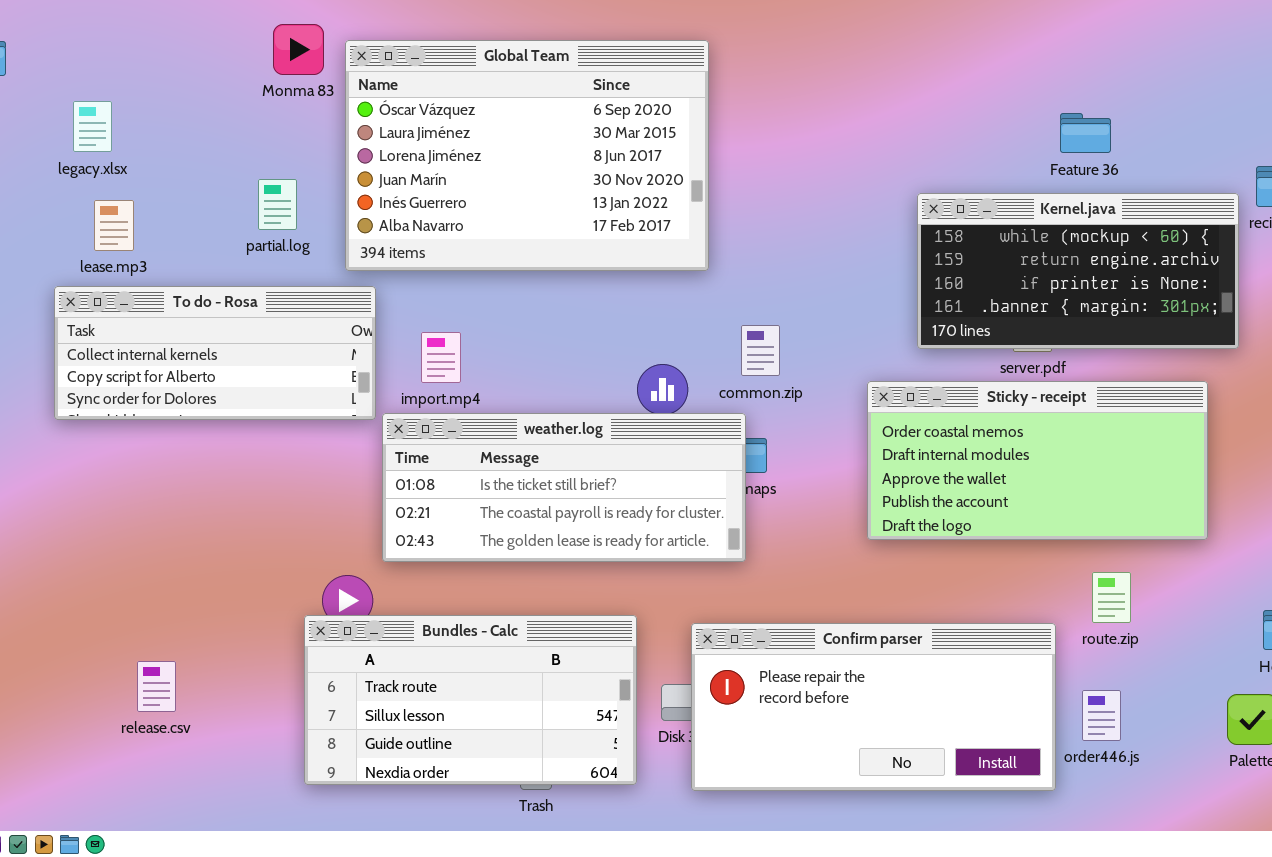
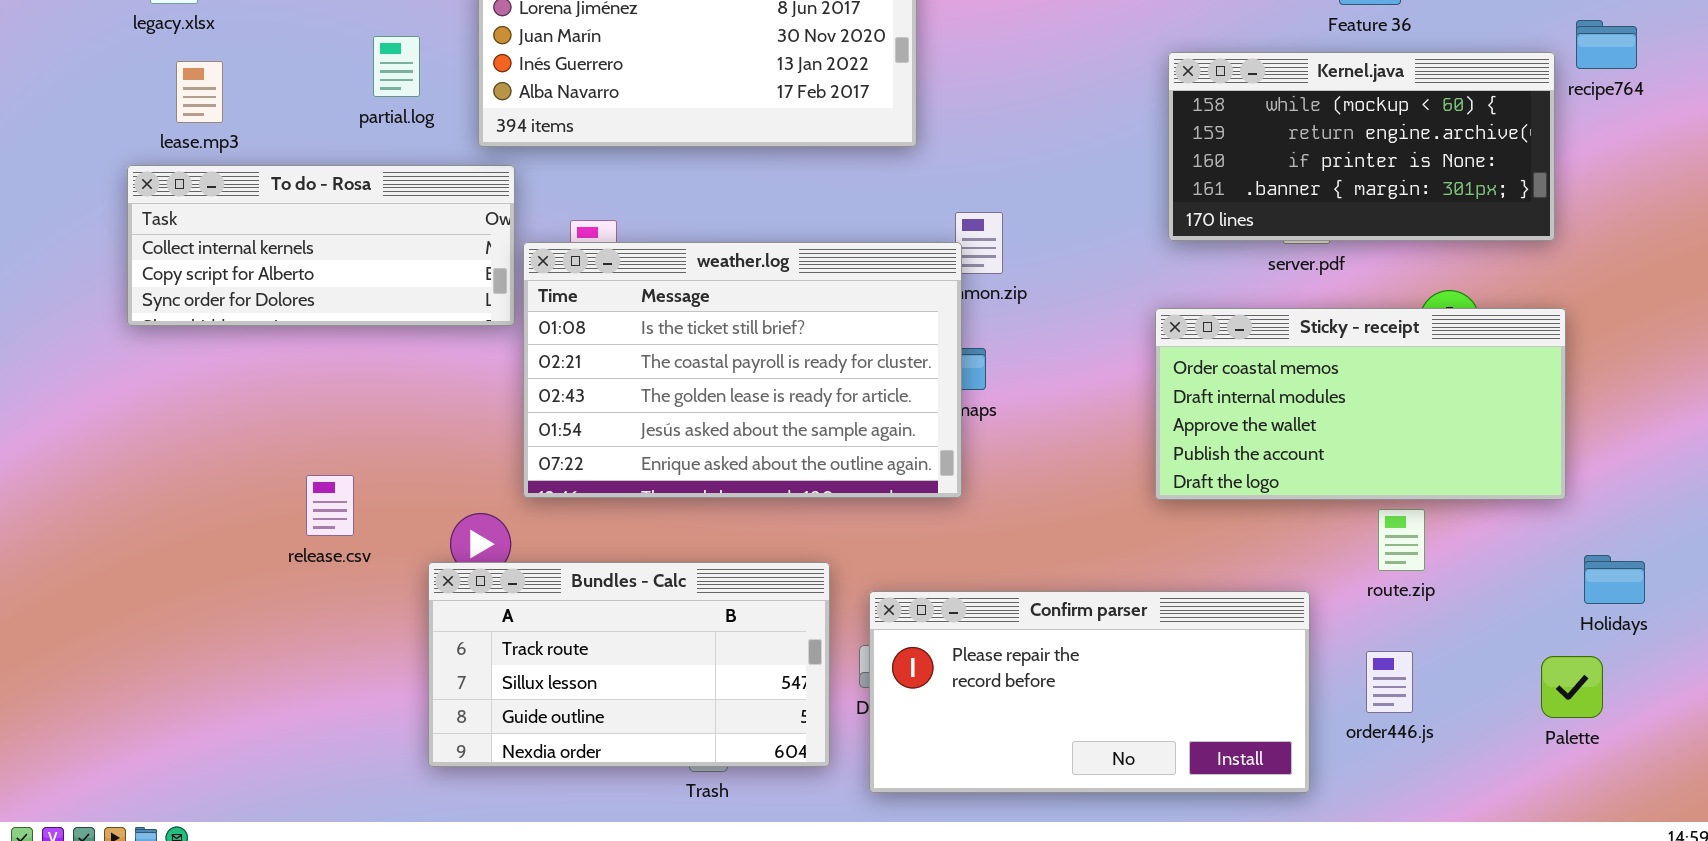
Sticky - receipt: [867,381,1208,540] -> [1155,308,1566,500], moved
weather.log: [382,413,746,562] -> [523,242,962,498], resized
Confirm parser: [691,623,1056,791] -> [869,591,1310,793], moved
release.csv: [137,661,176,712] -> [306,475,354,536], moved

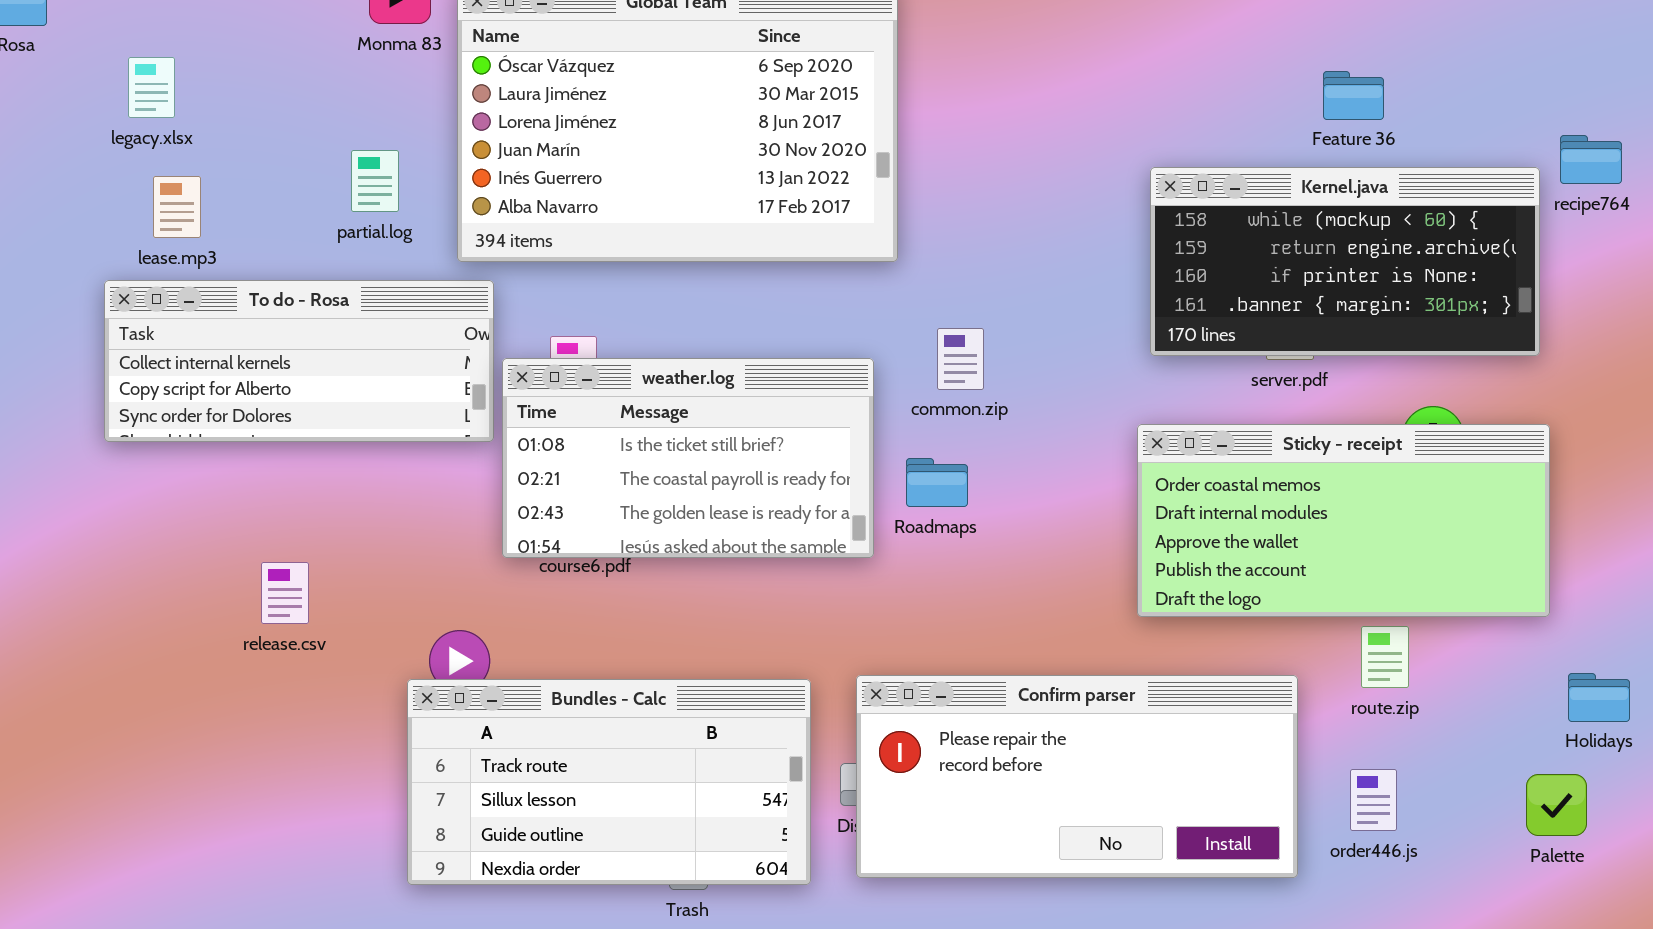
weather.log: [523,242,962,498] -> [502,358,874,558], resized
release.csv: [306,475,354,536] -> [261,562,309,624], moved
Confirm parser: [869,591,1310,793] -> [856,675,1298,878], moved

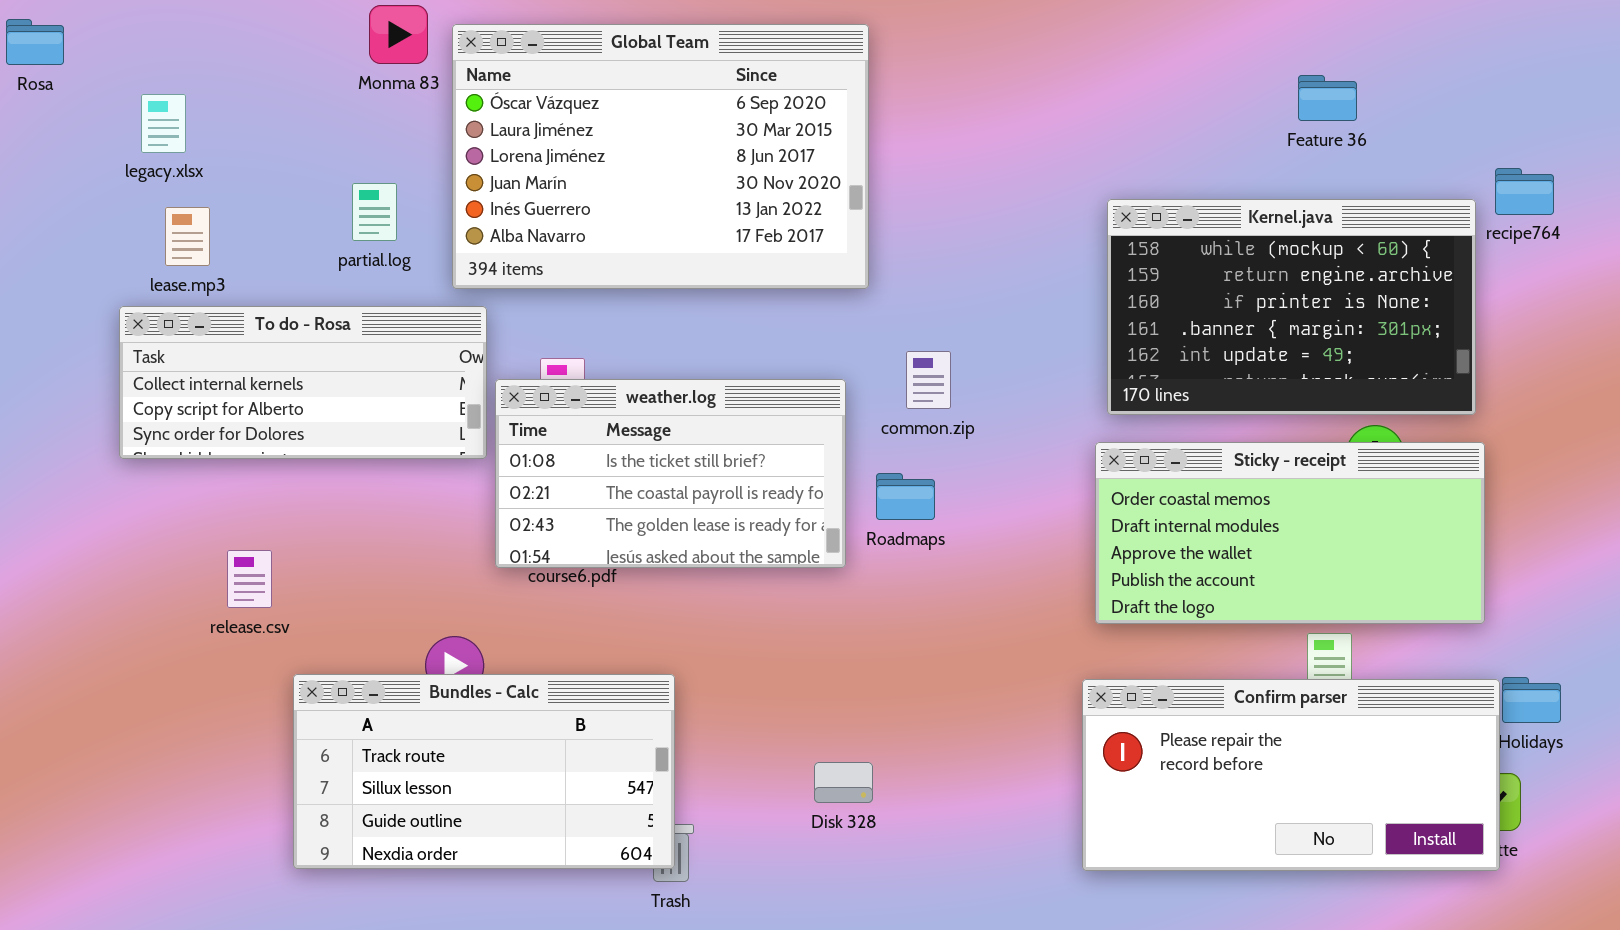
Feature 36: [1323,71,1384,120] -> [1298,75,1357,121], moved
Kernel.java: [1150,167,1540,356] -> [1107,199,1476,415], resized
release.csv: [261,562,309,624] -> [227,550,272,608], moved
Confirm parser: [856,675,1298,878] -> [1082,679,1500,871], moved
Bundles - Calc: [407,679,811,885] -> [293,674,675,869], moved

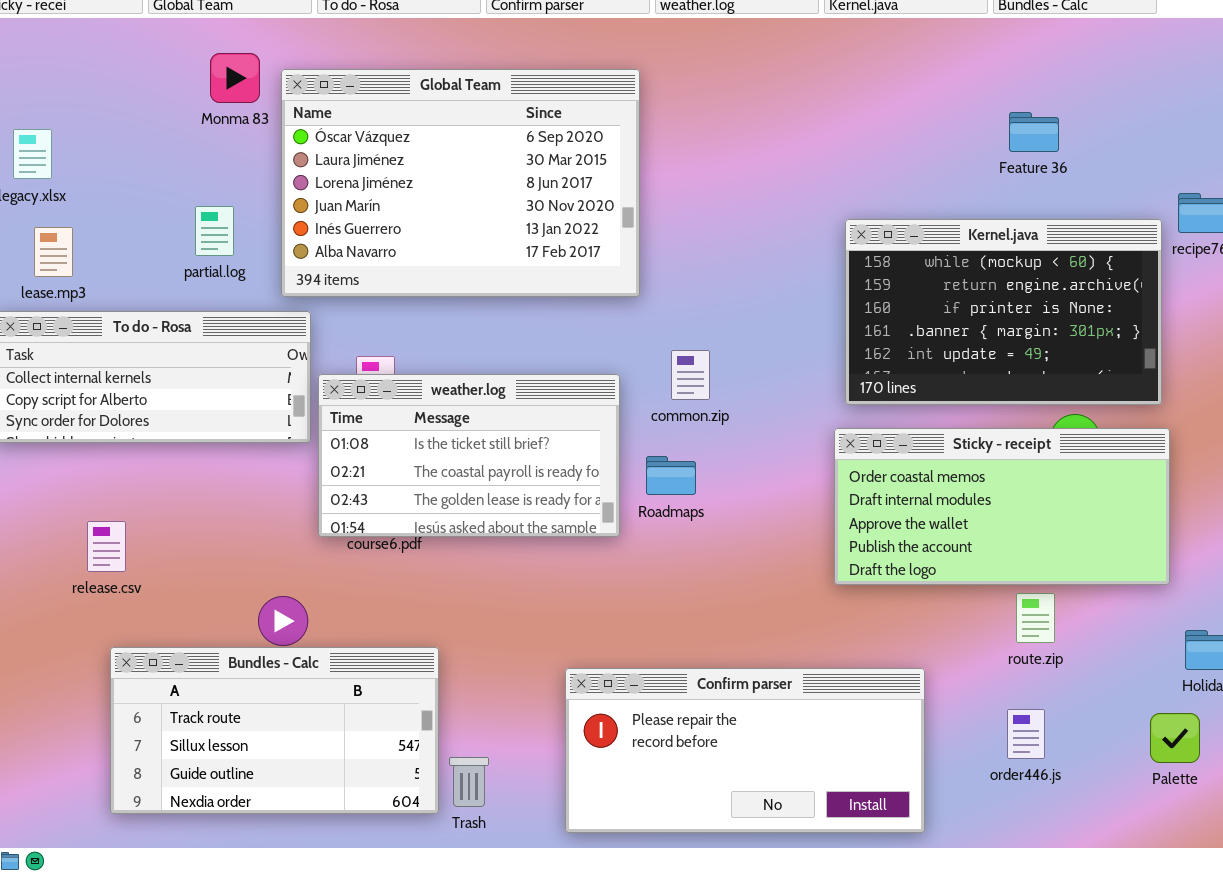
Bundles - Calc: [293,674,675,869] -> [110,647,439,814], moved
Confirm parser: [1082,679,1500,871] -> [565,668,925,833], moved

